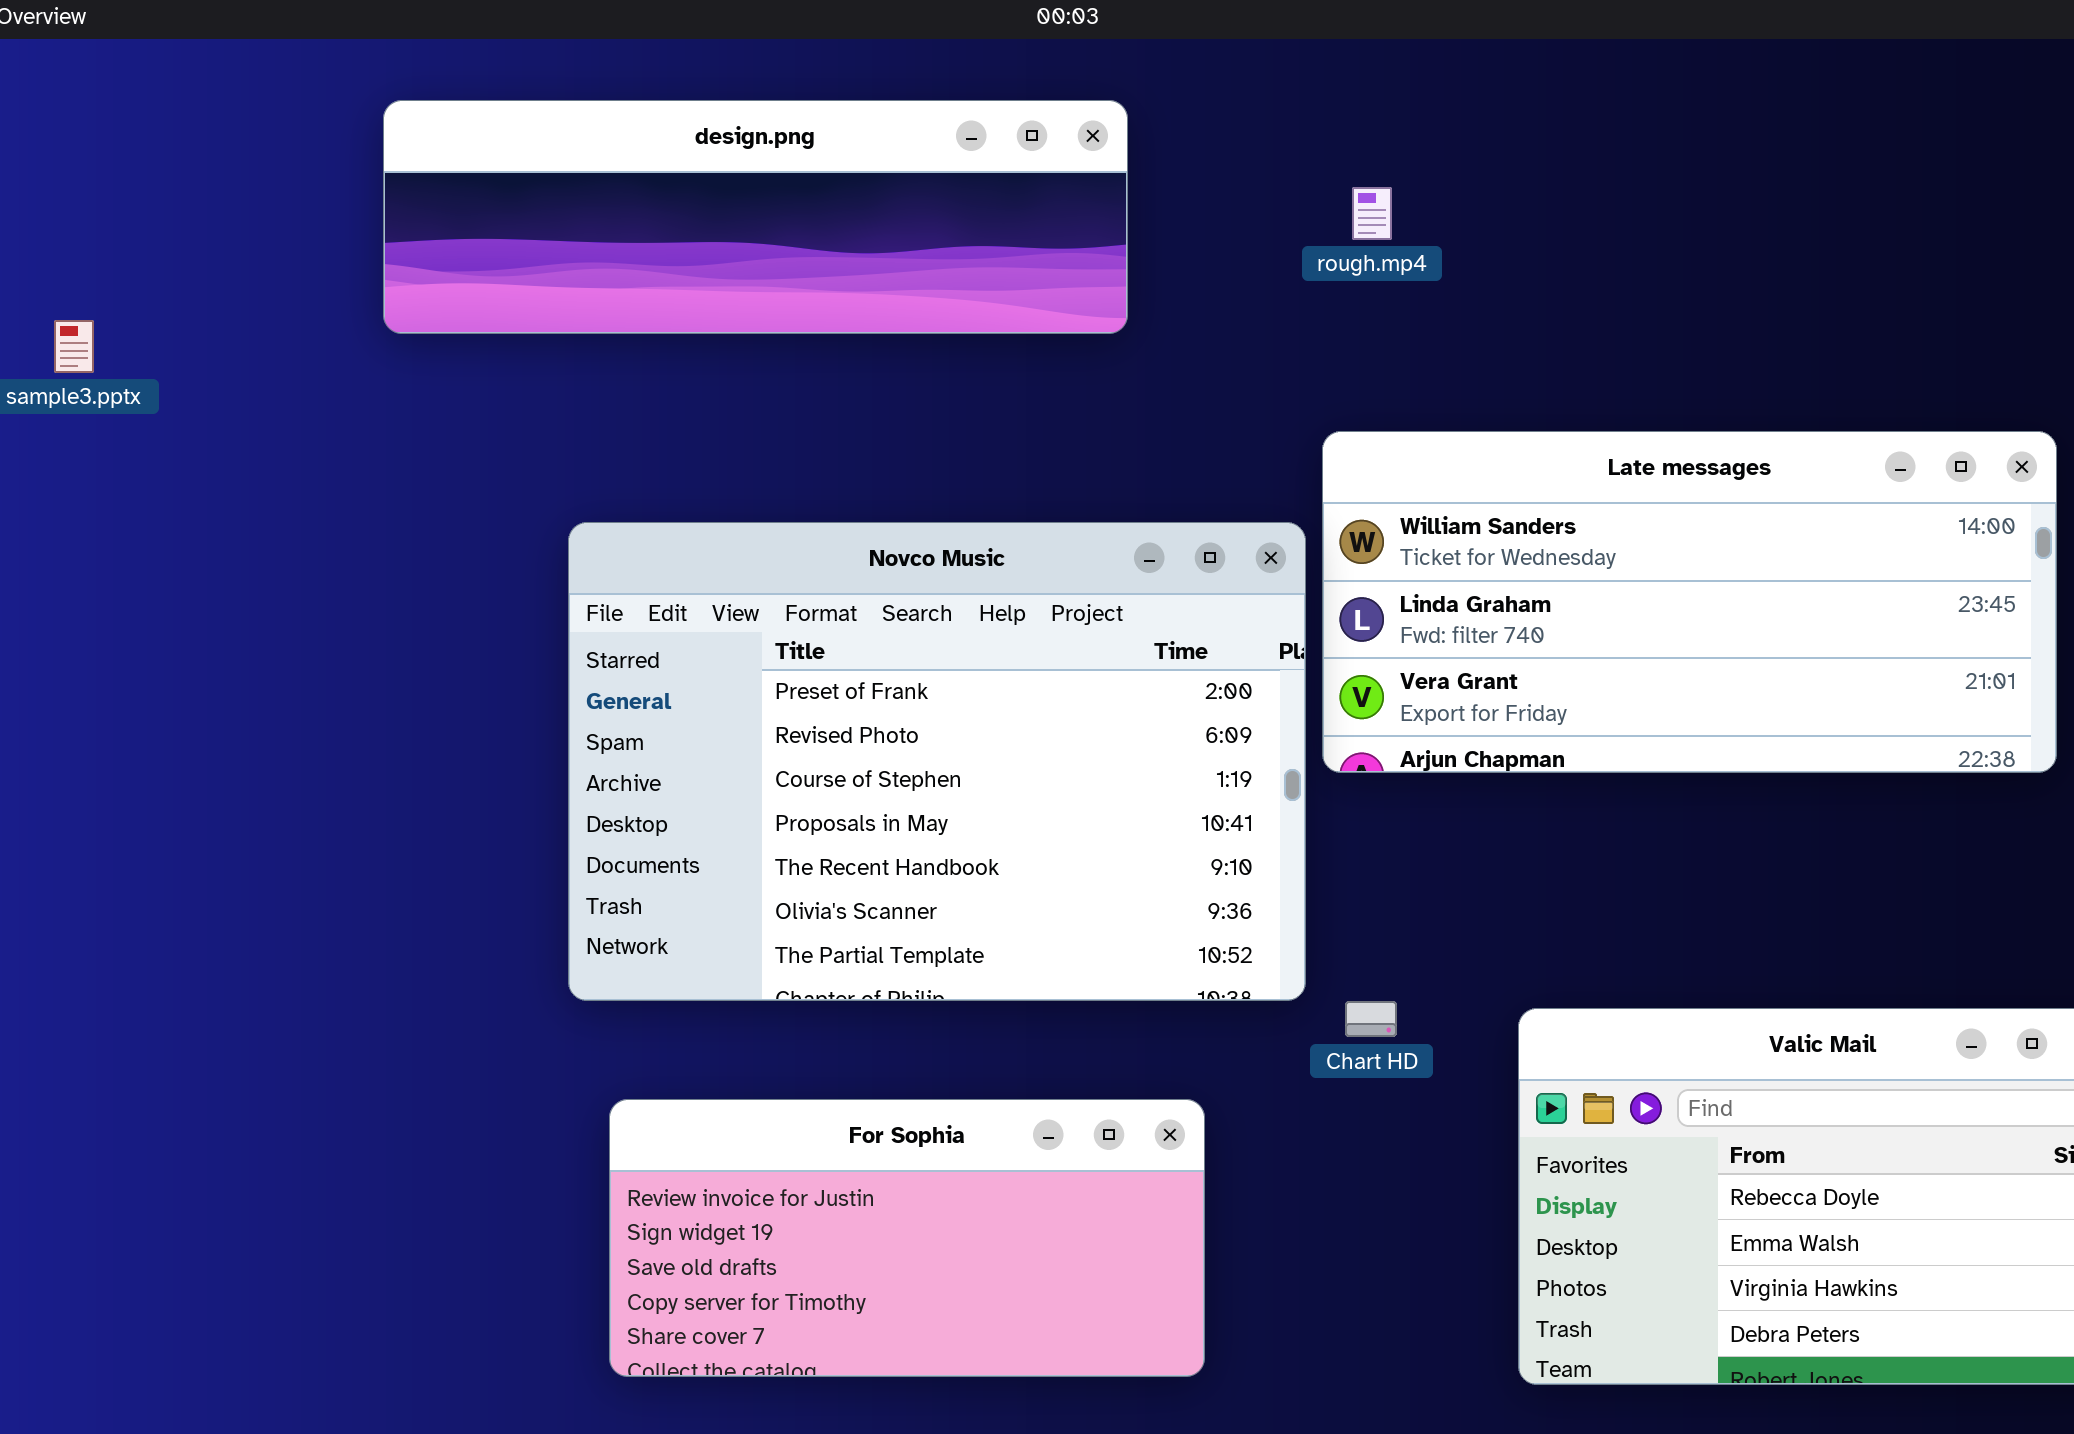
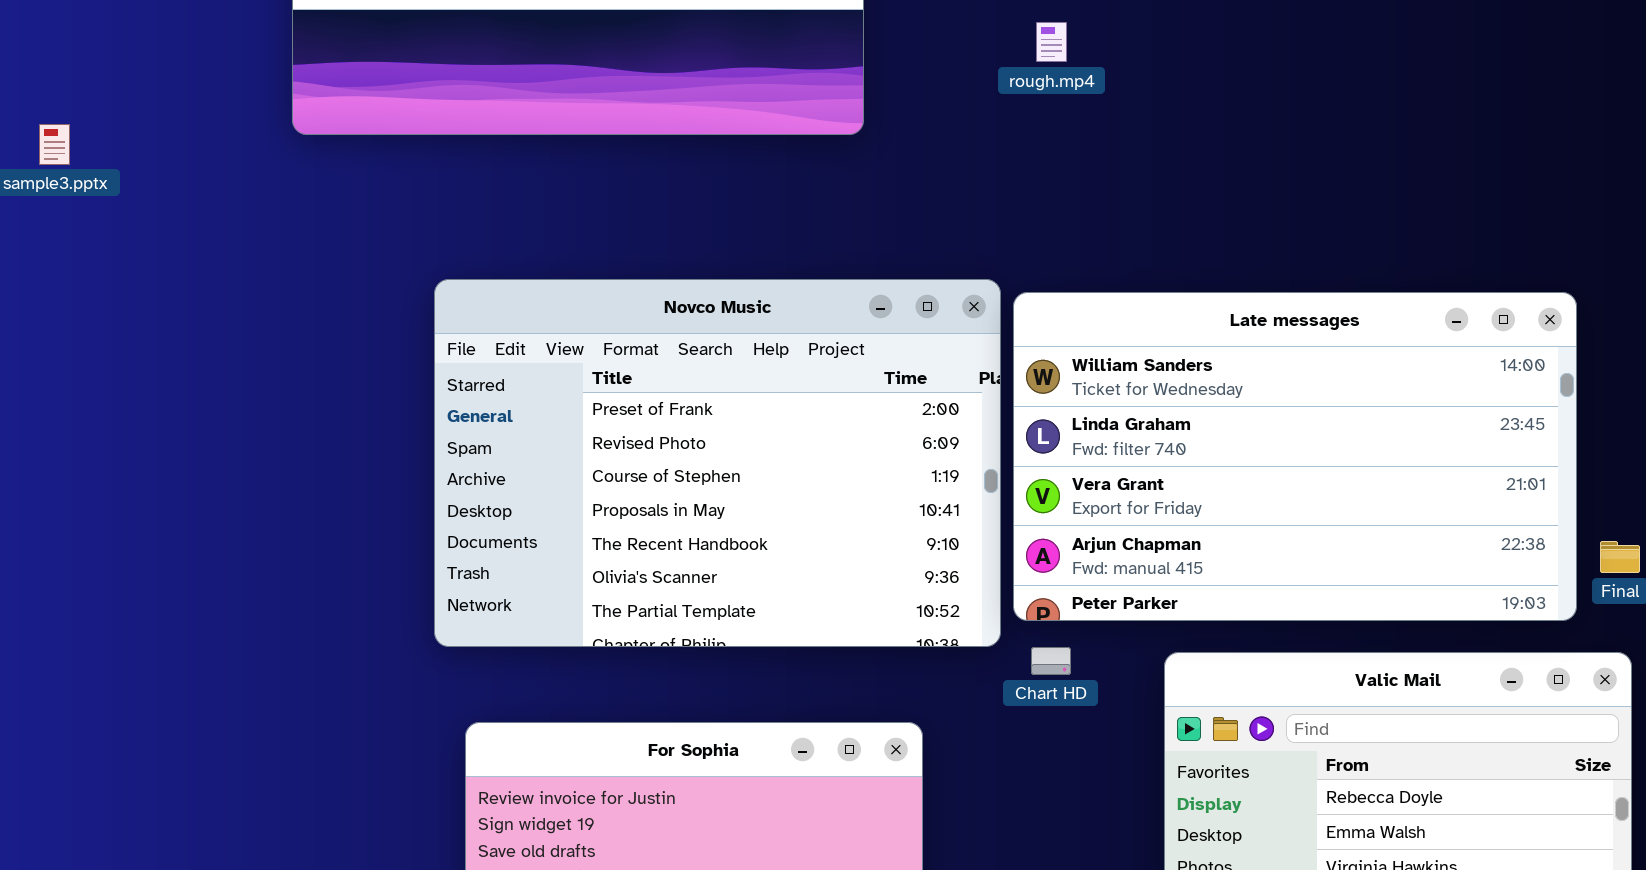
Late messages: [1322,431,2057,773] -> [1013,292,1577,621], moved, resized

